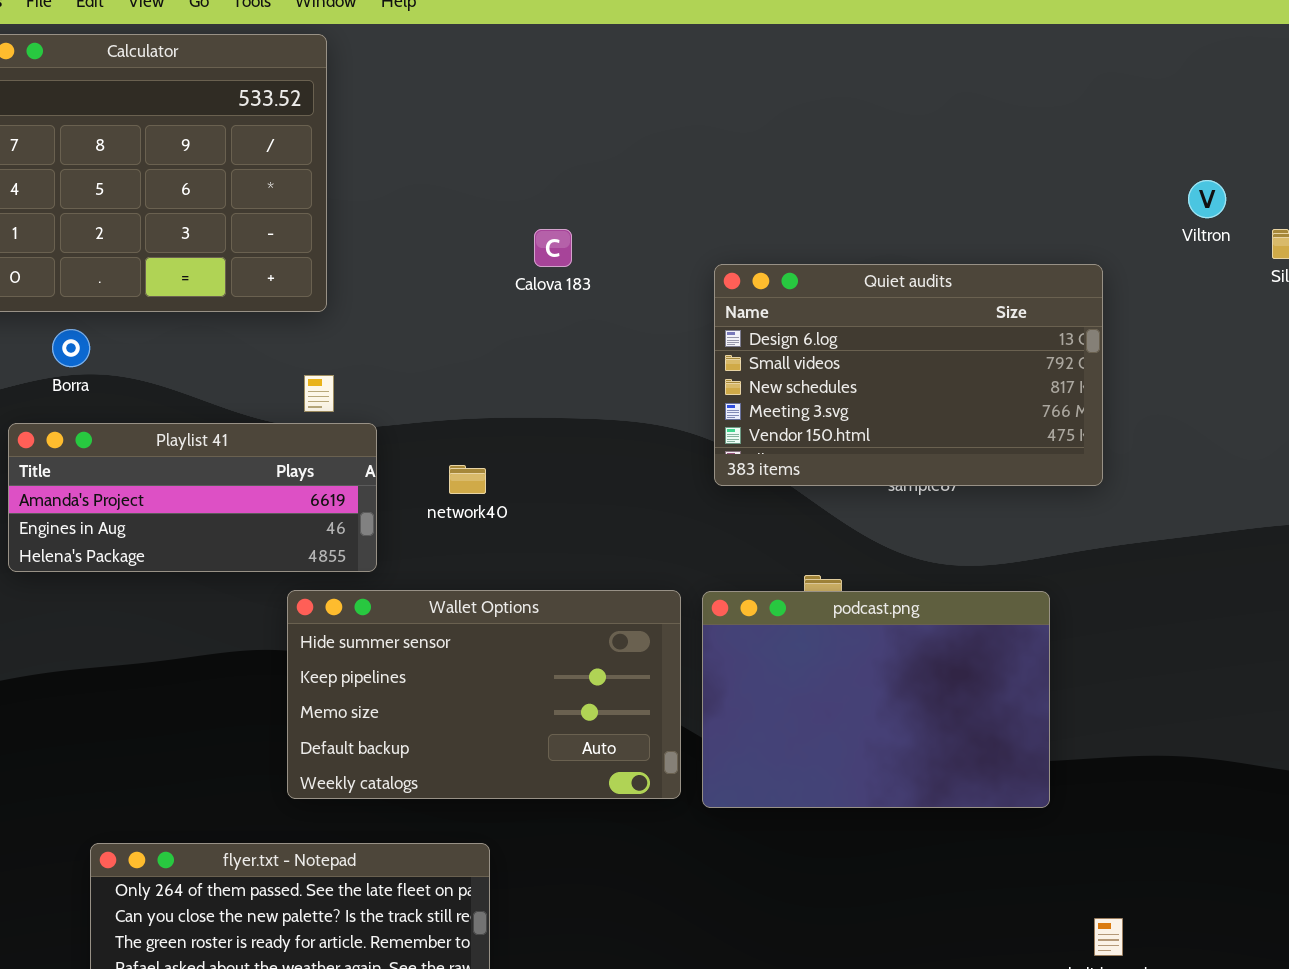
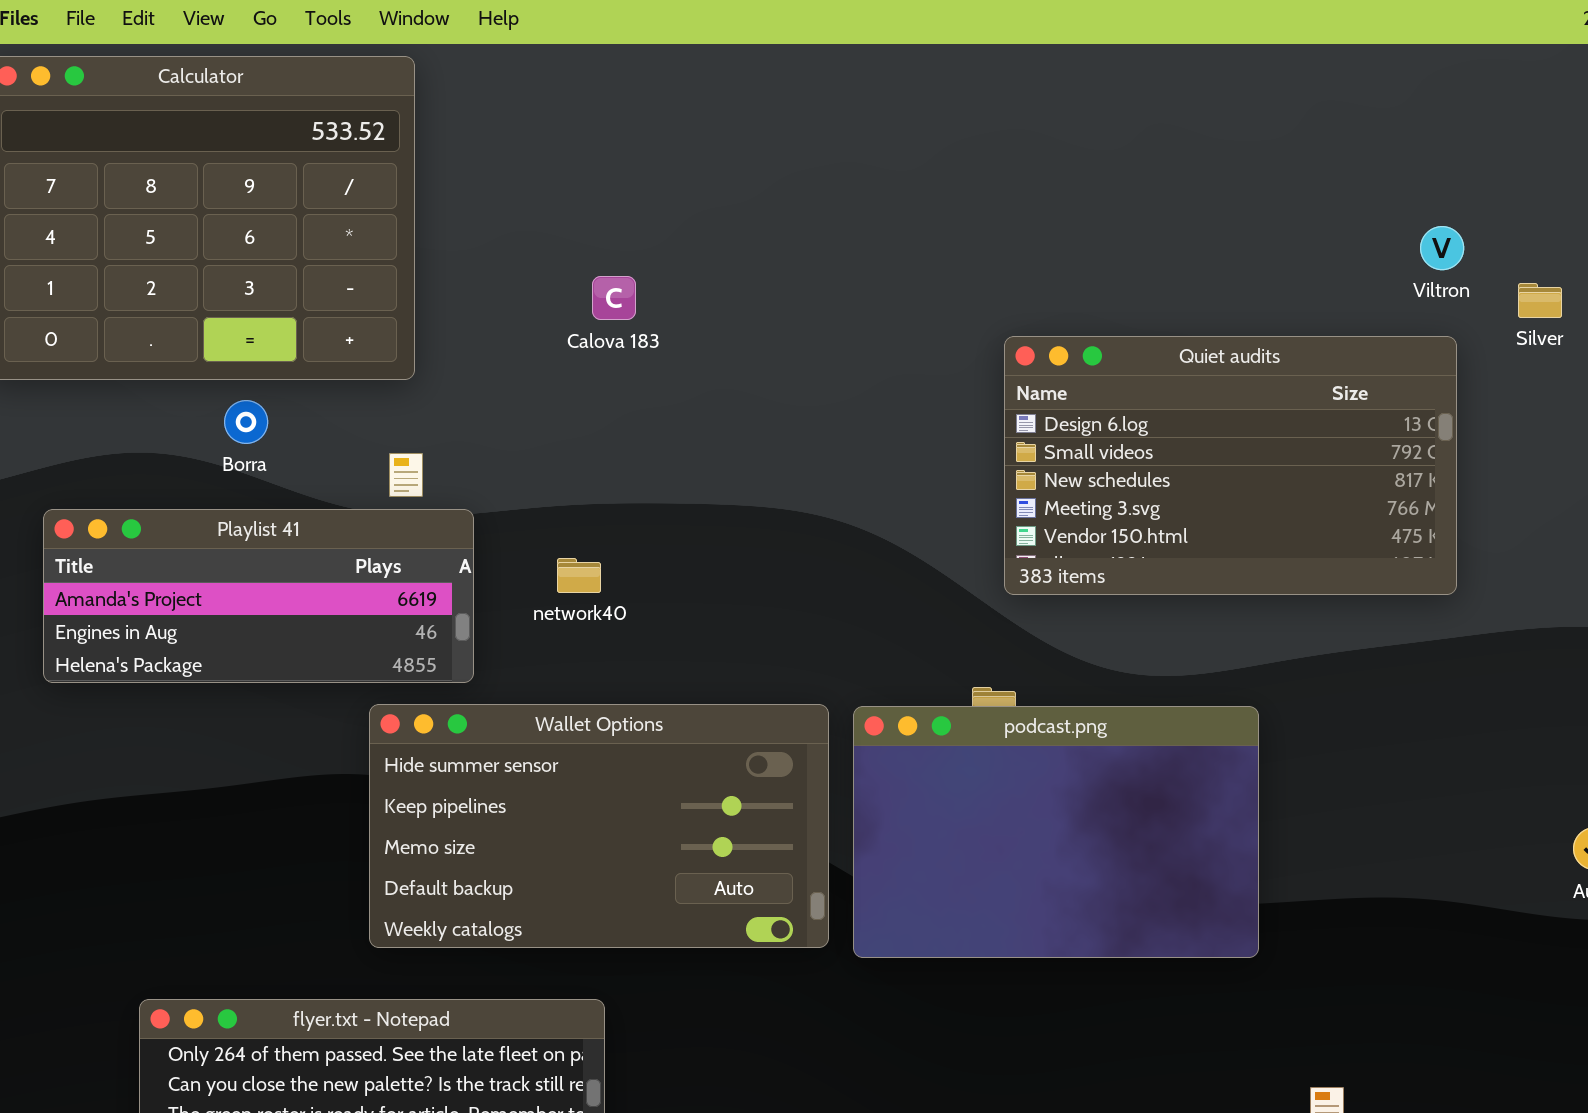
Calova 183: [534,229,572,267] -> [592,276,636,320], moved
Quiet audits: [714,264,1103,486] -> [1004,336,1457,595], moved
Borra: [52,329,90,367] -> [224,400,268,444], moved

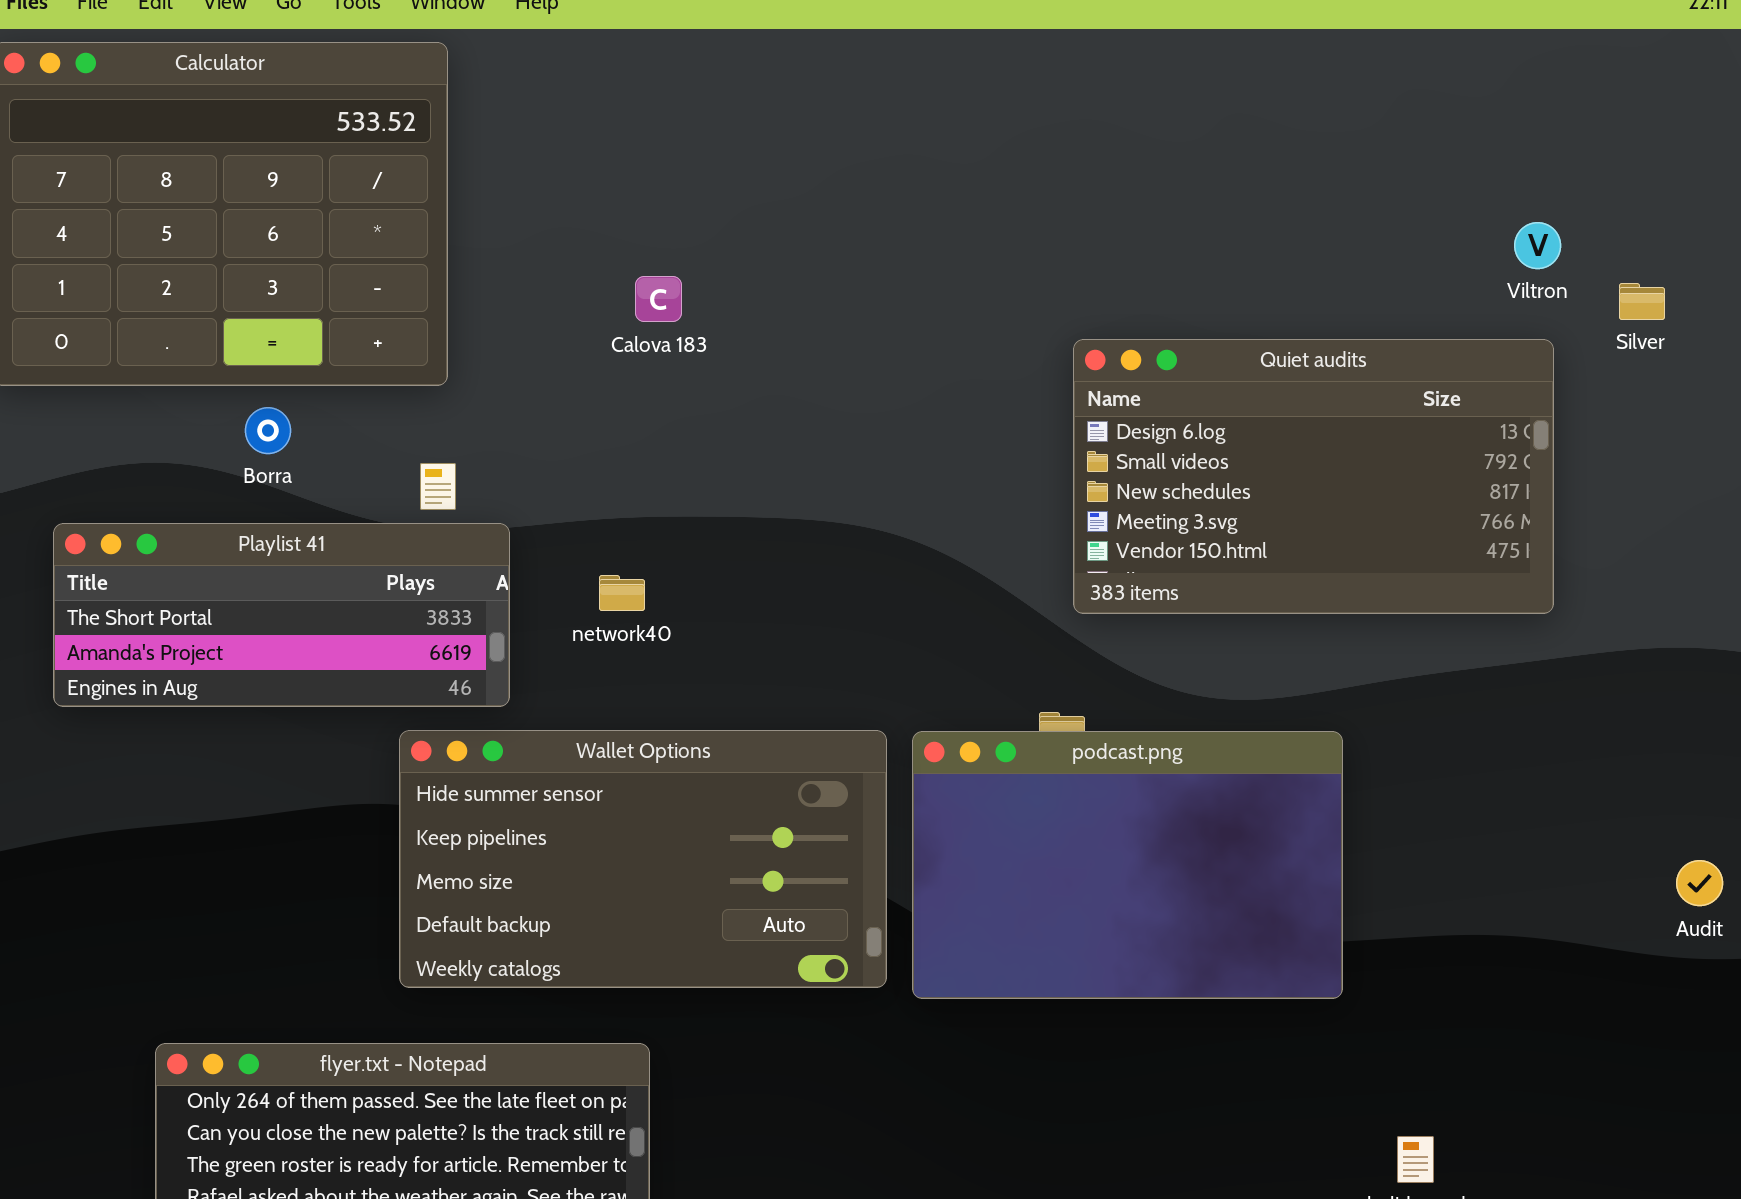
Playlist 41: [43,509,474,683] -> [53,523,510,707], scrolled up 1 row

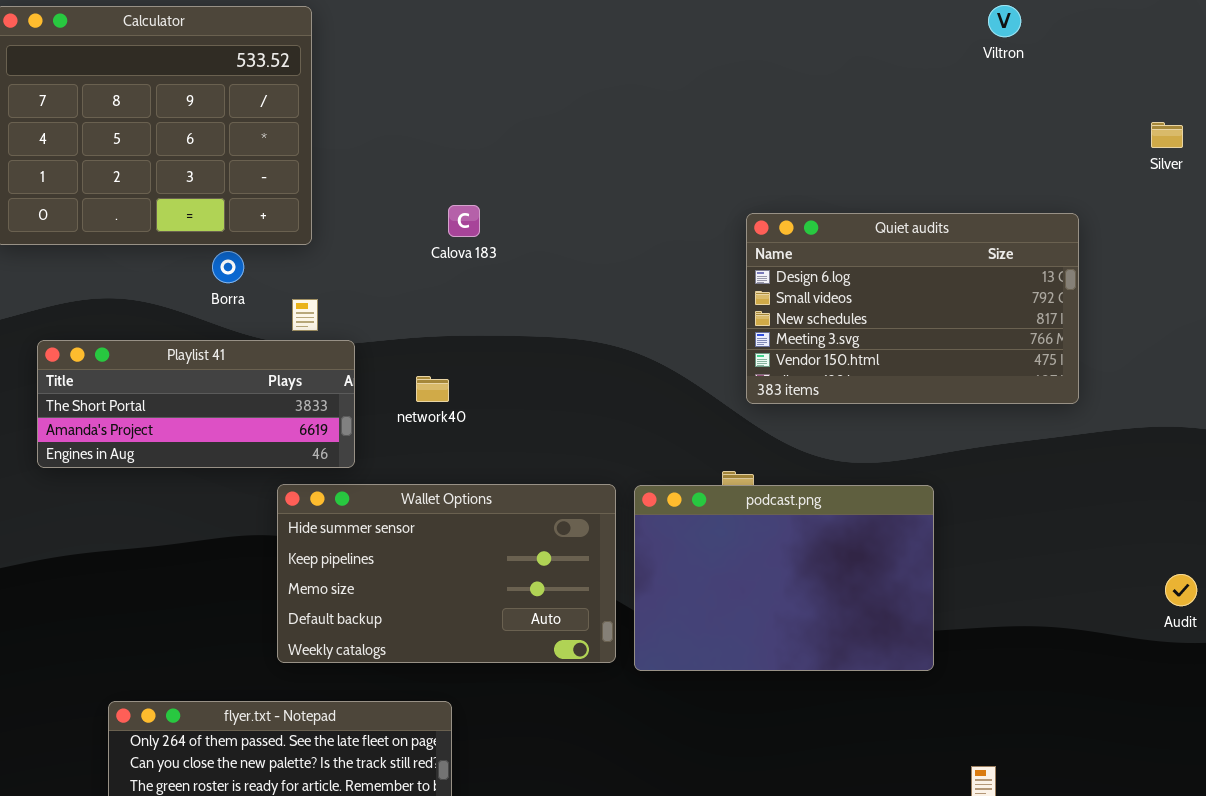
Viltron: [1514,222,1561,269] -> [988,5,1021,37], moved
Calova 183: [635,276,682,322] -> [448,205,480,237], moved
Silver: [1619,283,1665,320] -> [1151,122,1183,148], moved
Borra: [245,407,291,454] -> [212,251,244,283], moved

